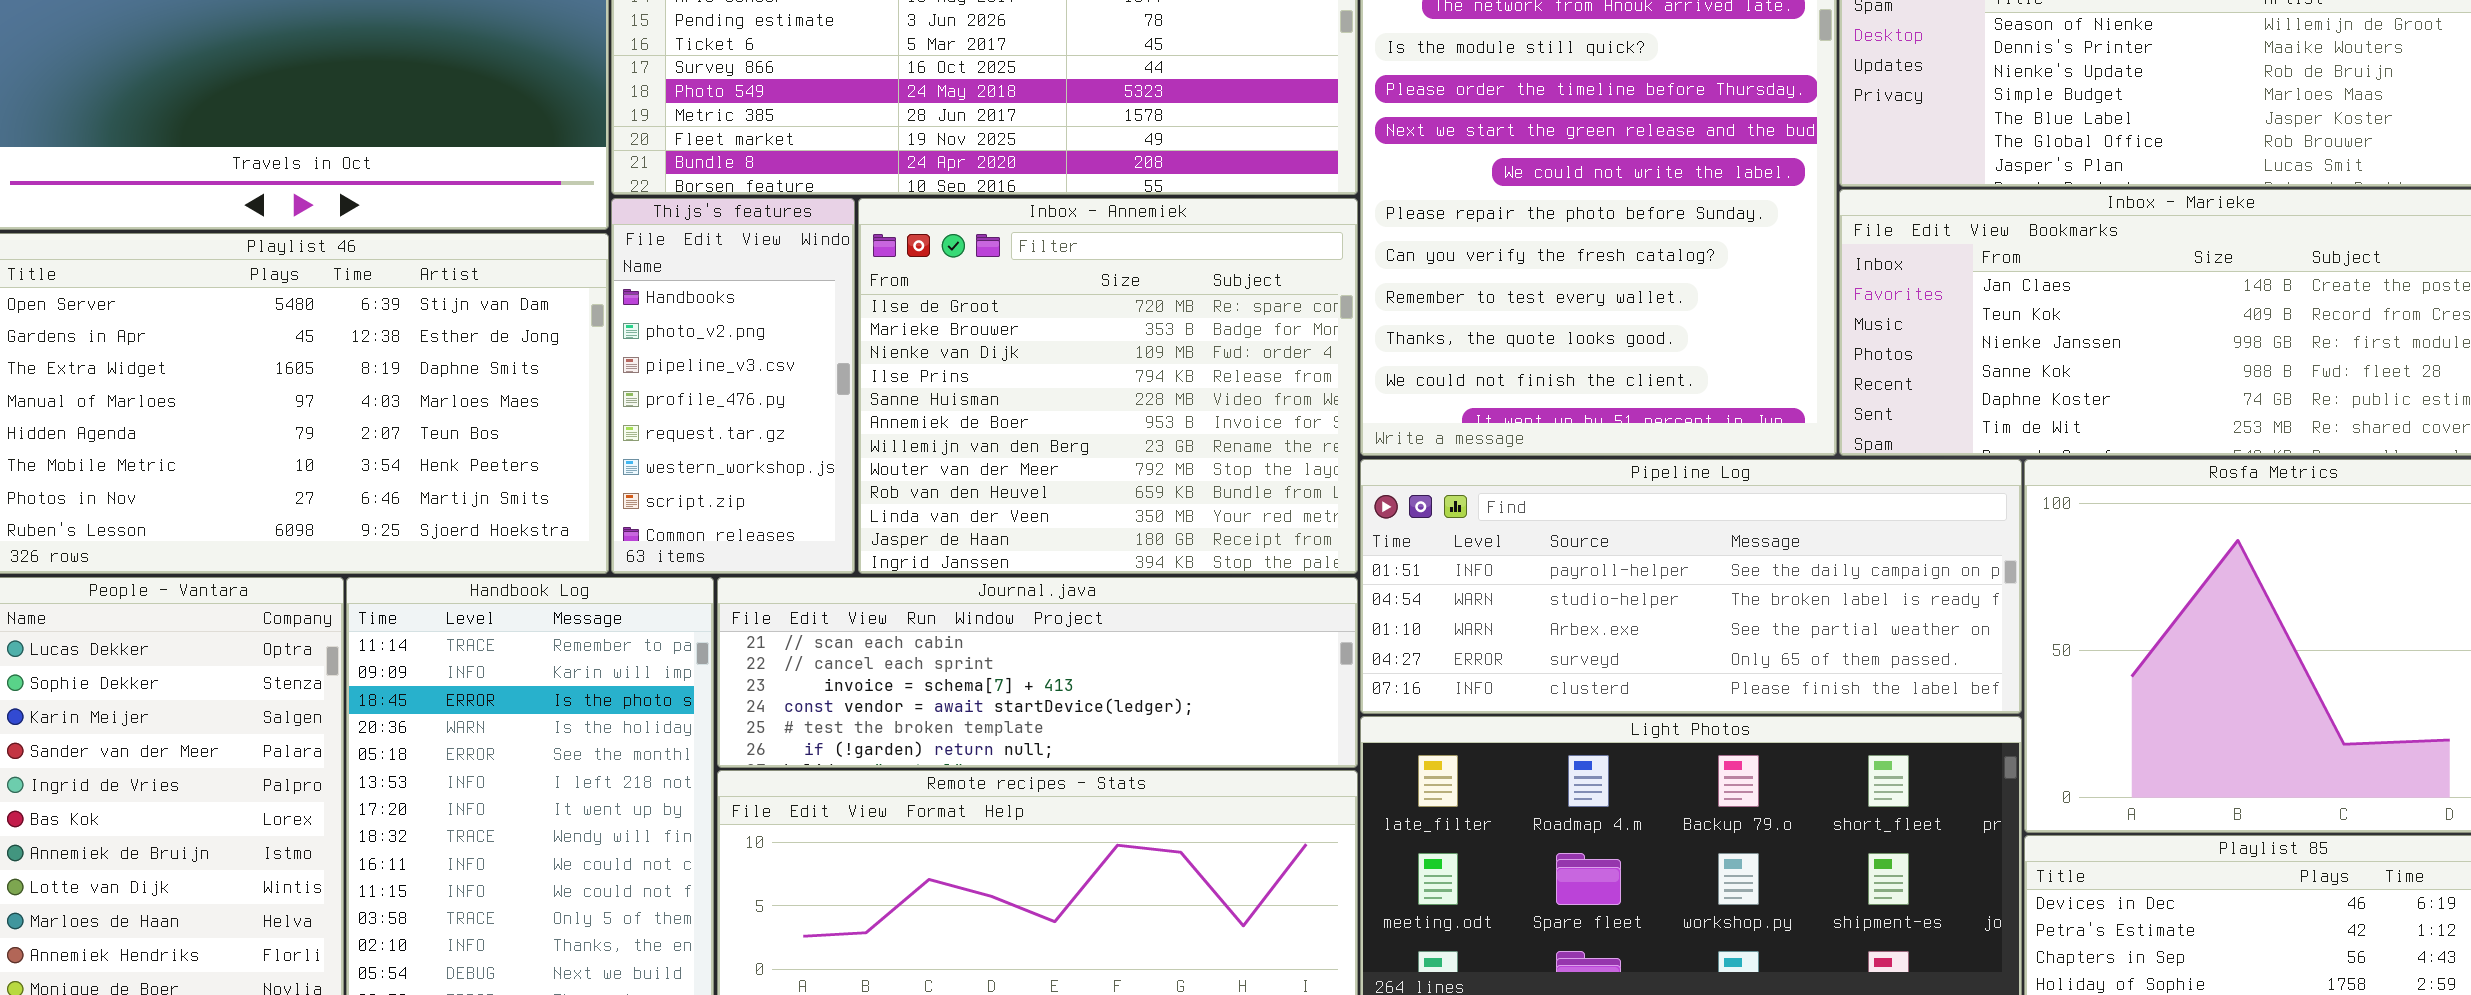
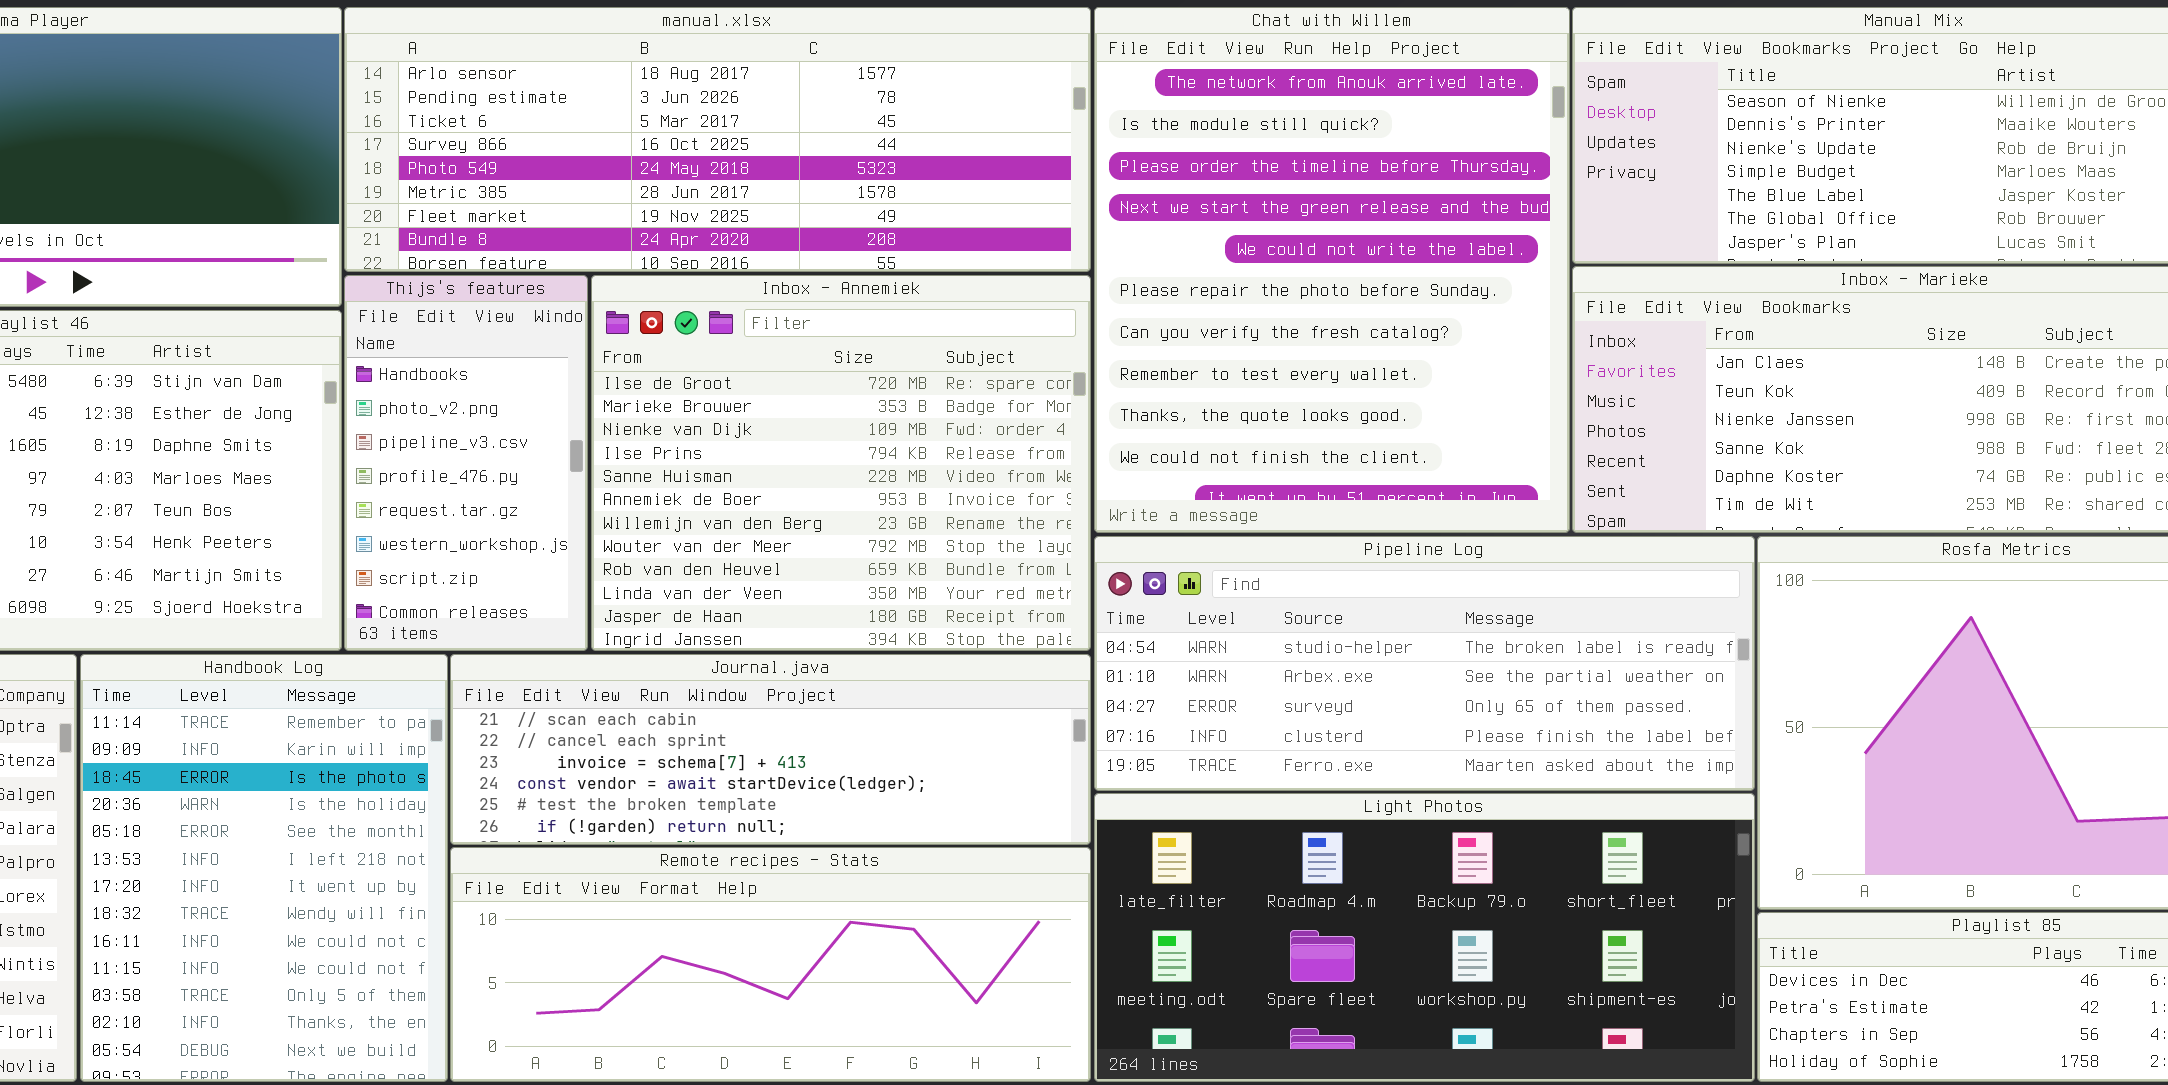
Pipeline Log: [1360,459,2022,714] -> [1094,536,1755,791], scrolled down 1 row

